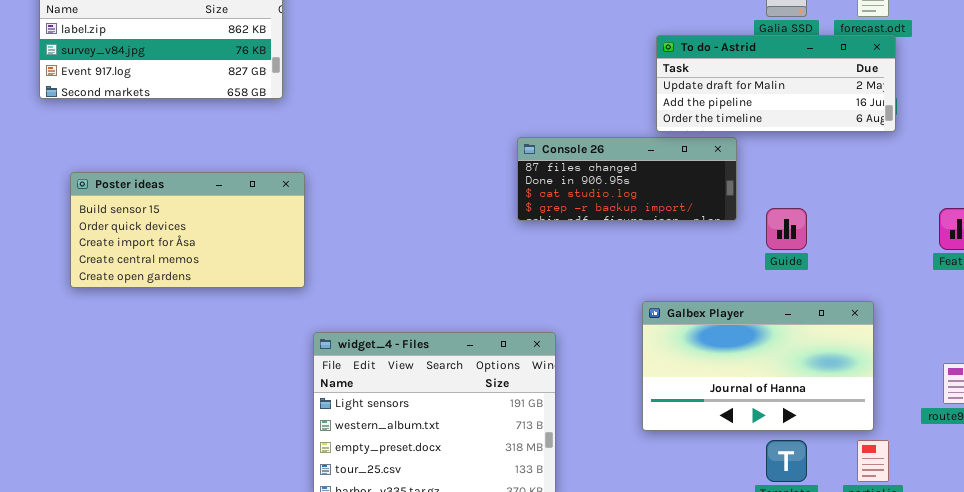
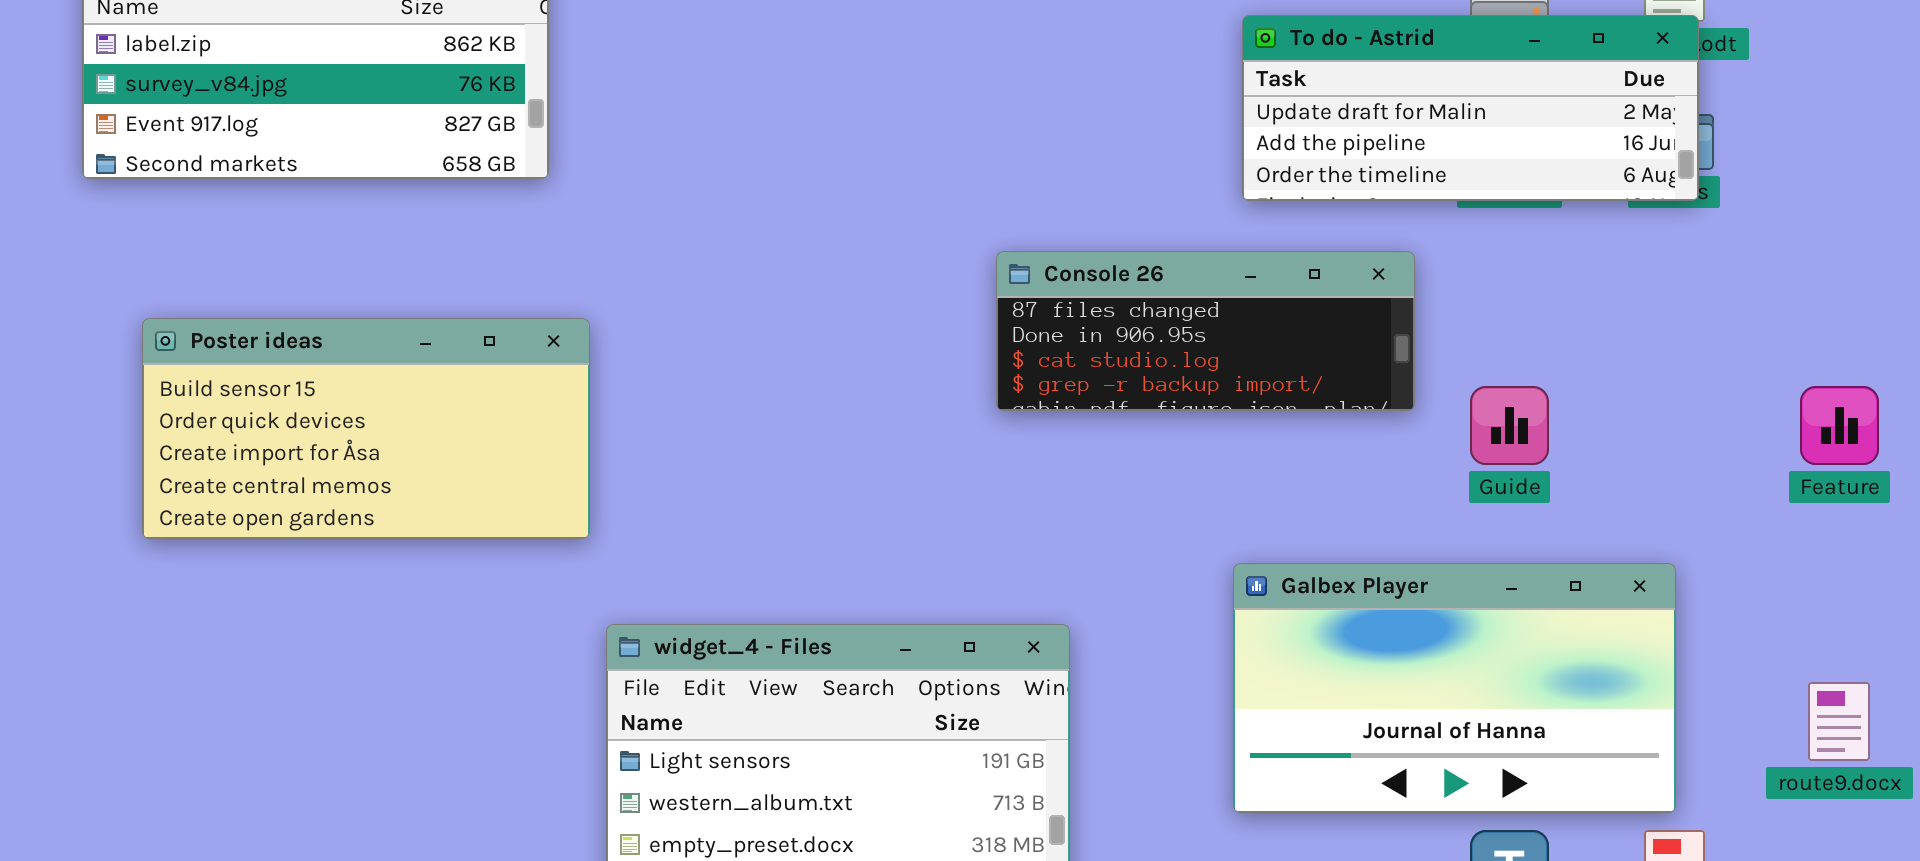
To do - Astrid: [656,35,896,132] -> [1242,15,1699,201], moved

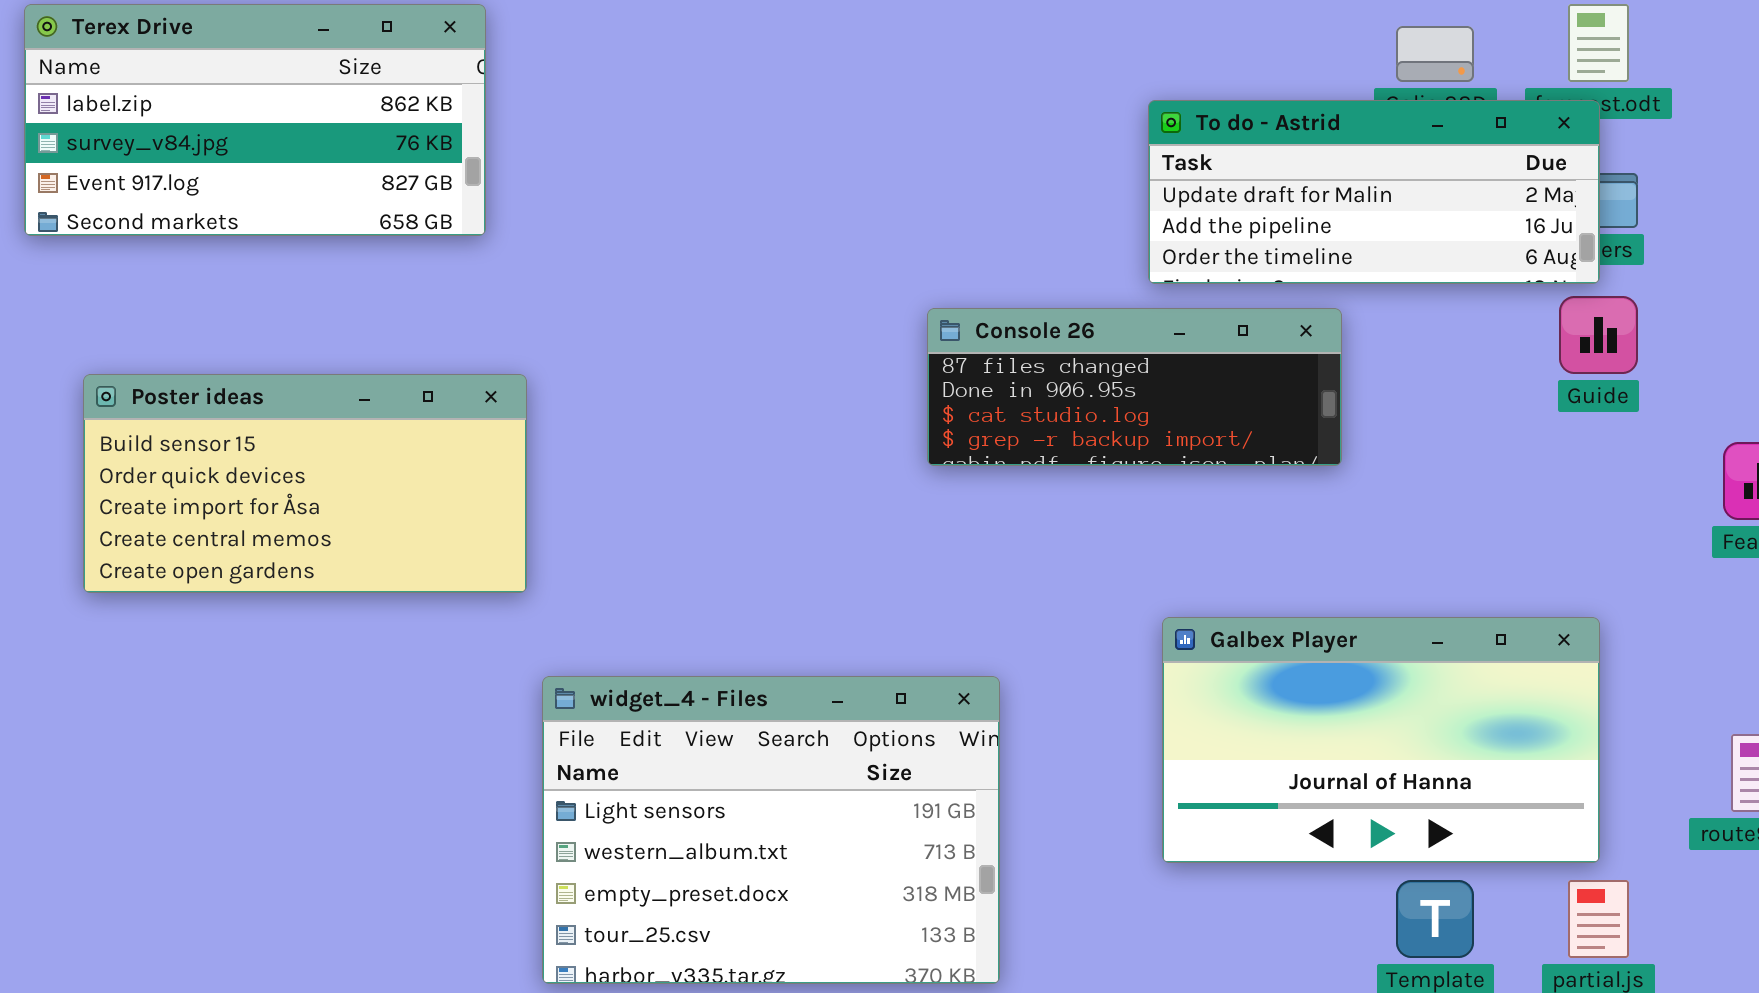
To do - Astrid: [1242,15,1699,201] -> [1148,100,1600,284], moved
Guide: [1470,386,1549,465] -> [1559,296,1638,374], moved

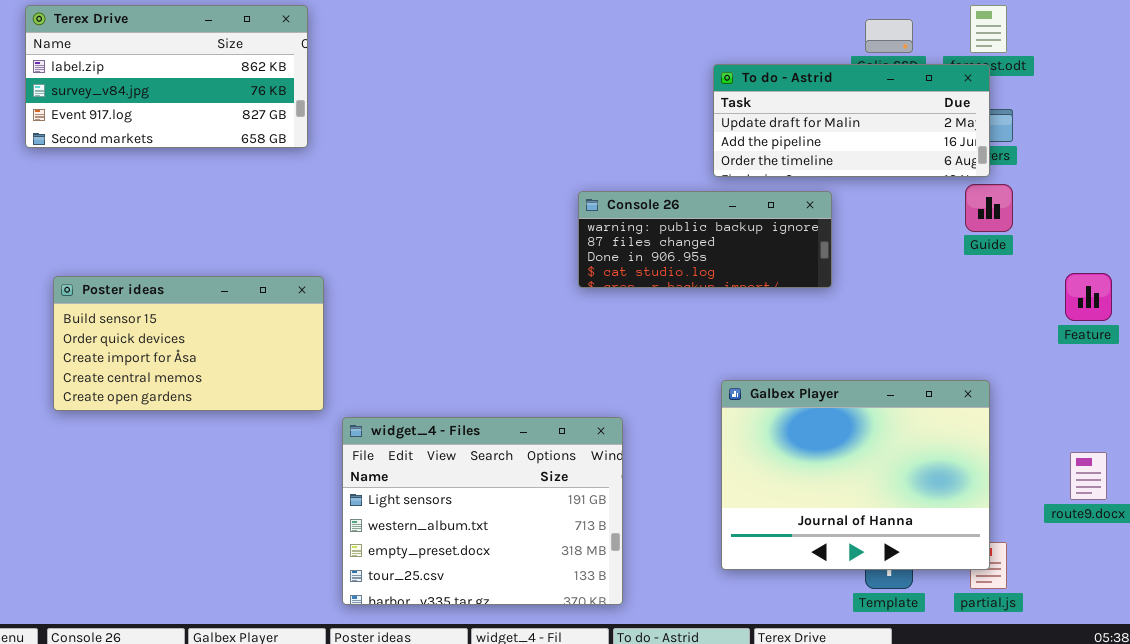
Console 26: [927,308,1342,466] -> [578,191,832,288], scrolled up 1 row
Poster ideas: [83,374,527,593] -> [53,276,324,411], moved
Galbex Player: [1162,617,1600,863] -> [721,380,990,570], resized

